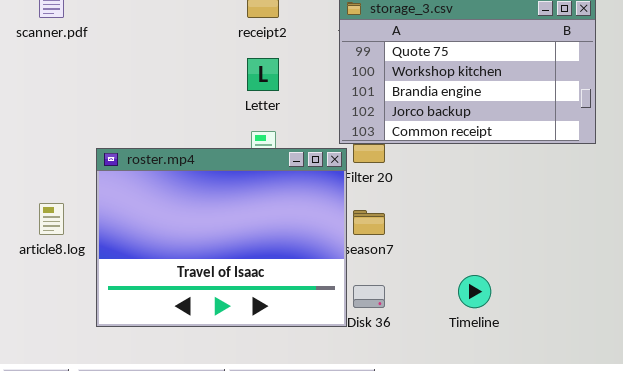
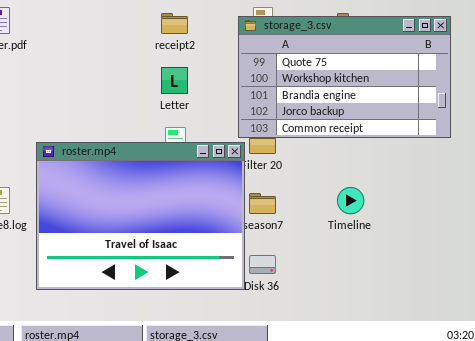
Timeline: [458,275,491,308] -> [337,187,364,214], moved

